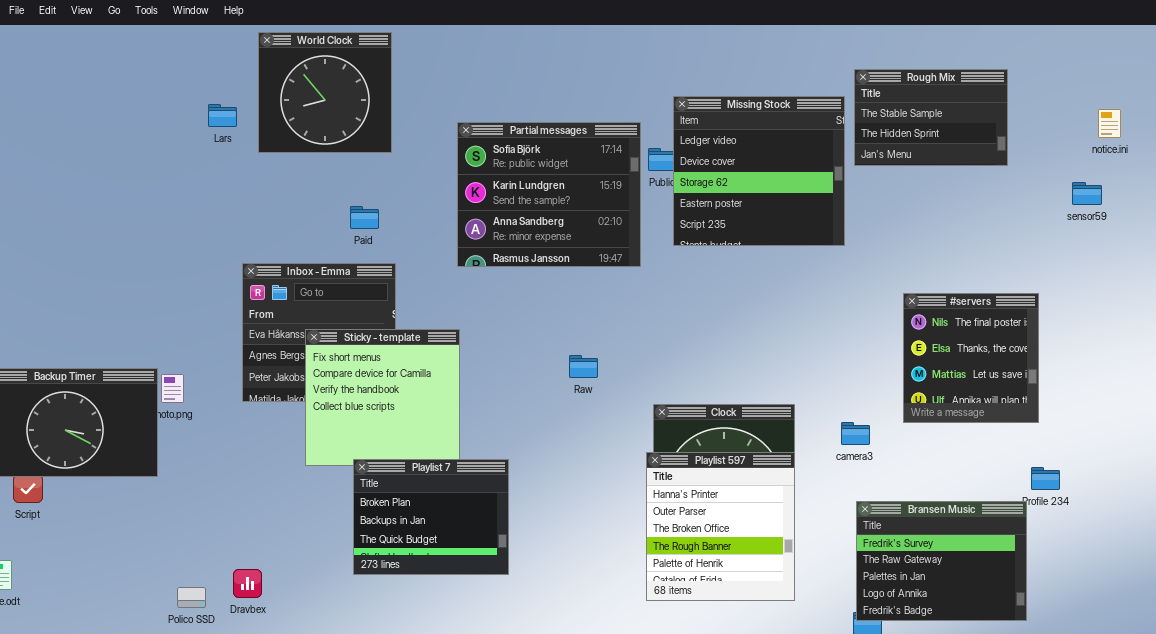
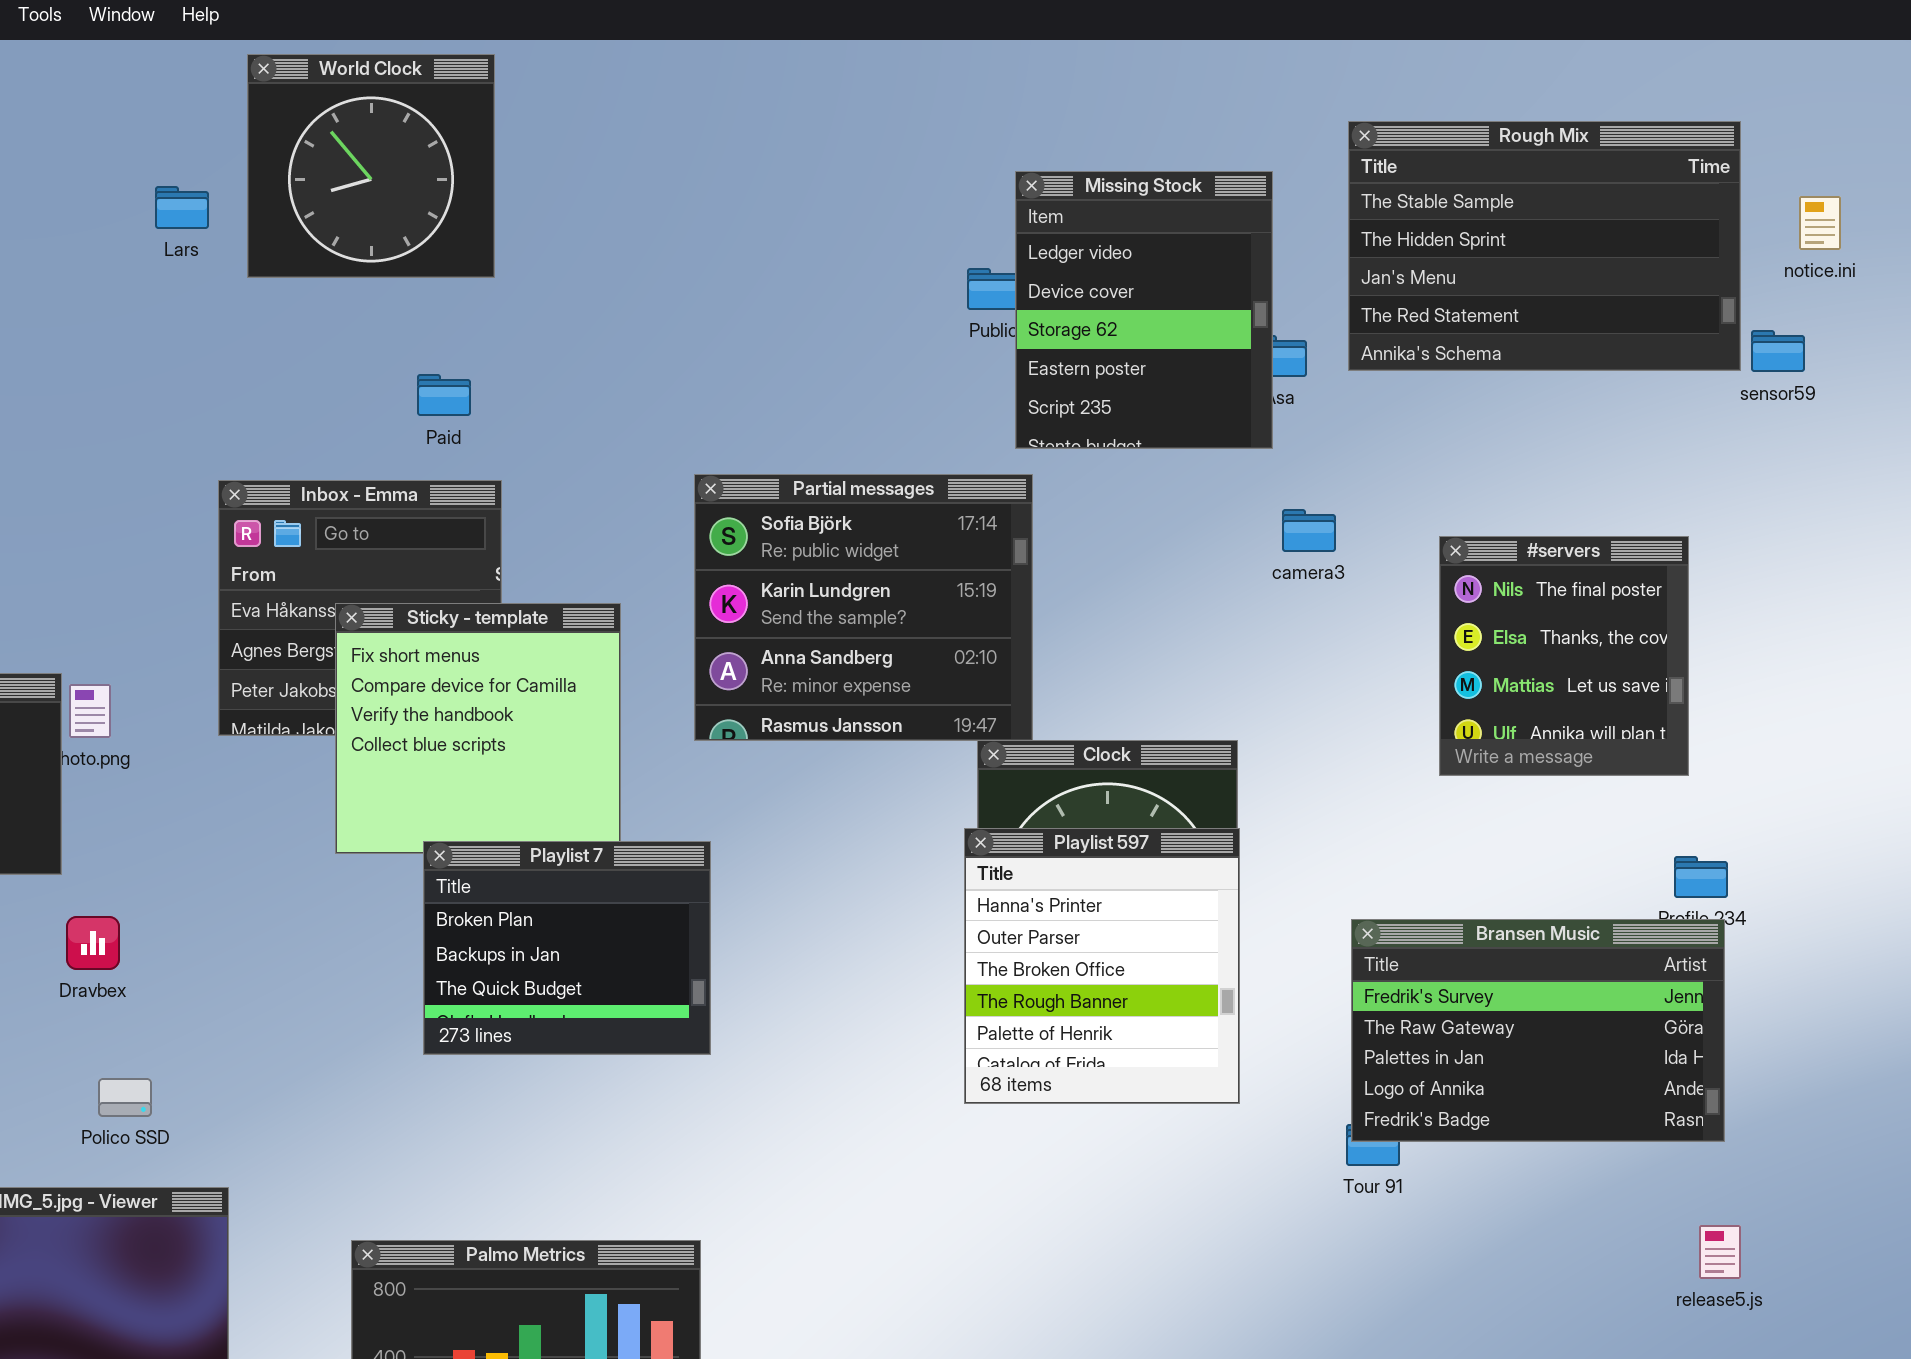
Rough Mix: [854,69,1008,166] -> [1348,121,1741,371], resized
Missing Stock: [673,96,845,246] -> [1015,171,1273,449], resized
Partial messages: [457,122,641,267] -> [694,474,1033,741], moved
camera3: [841,422,870,445] -> [1282,509,1336,552], moved
Bransen Music: [856,501,1027,621] -> [1351,919,1725,1142], resized
Dravbex: [233,569,262,598] -> [66,916,120,970], moved

